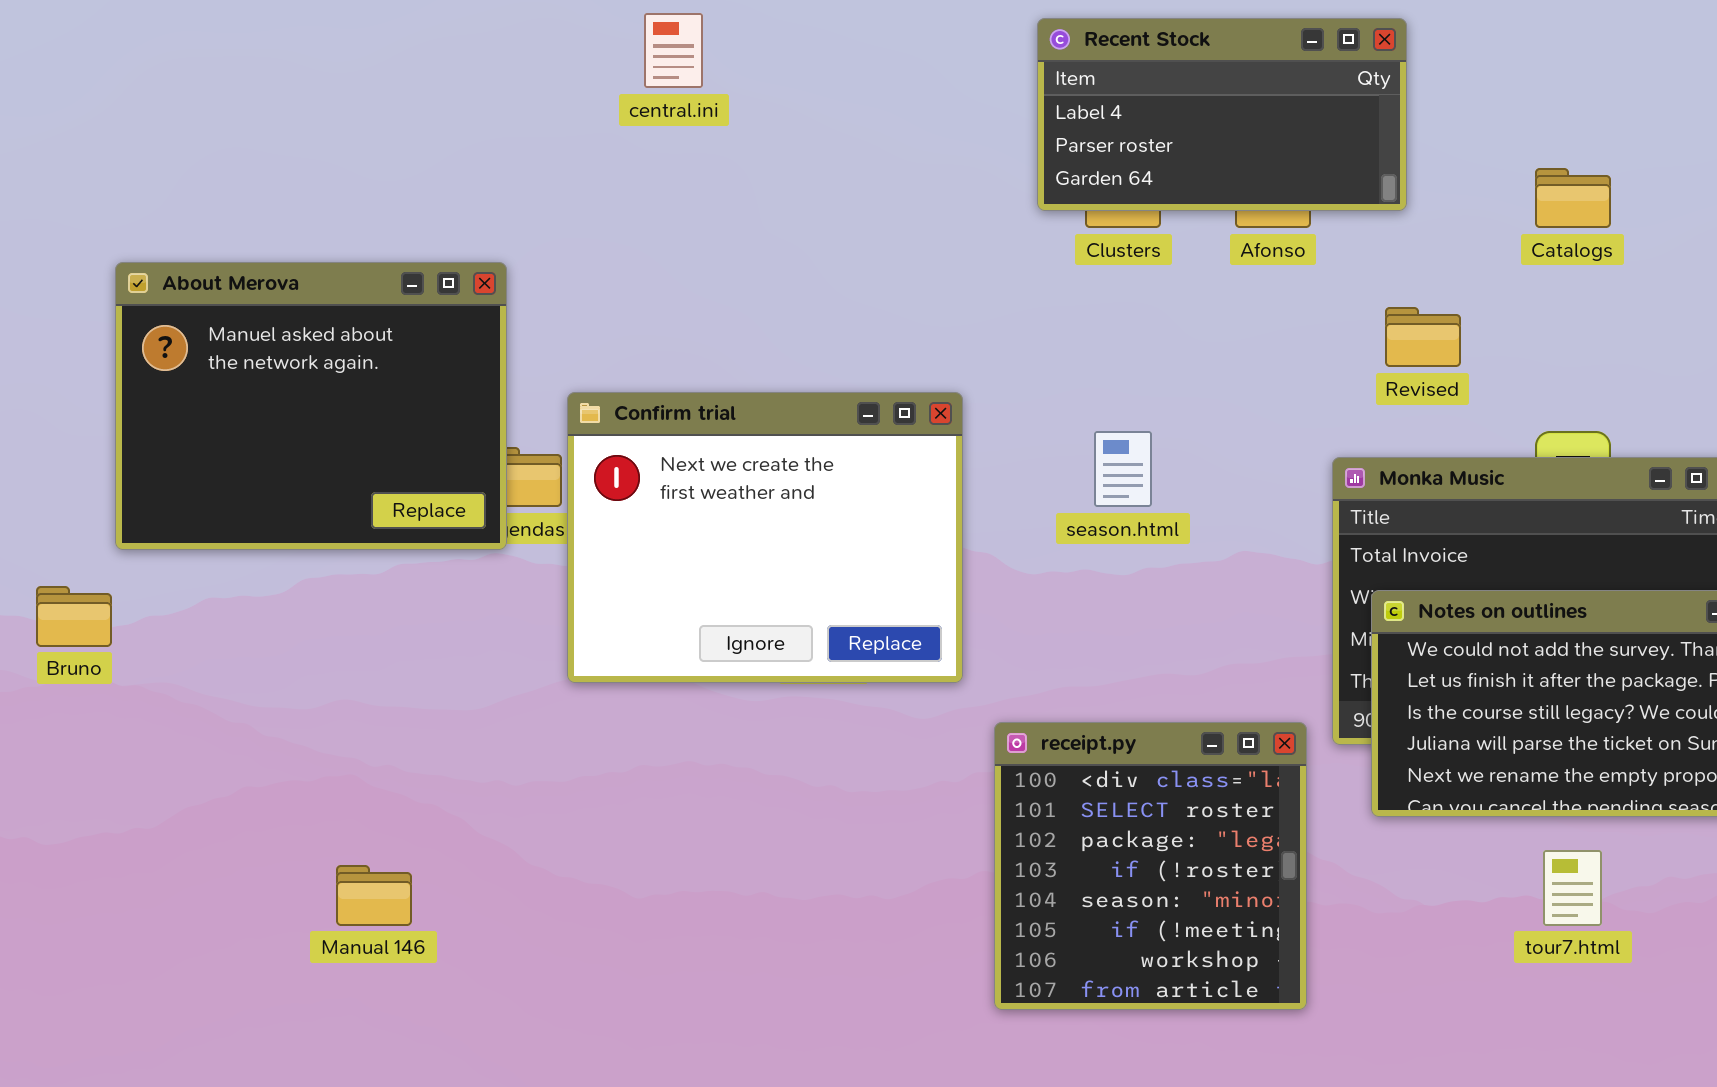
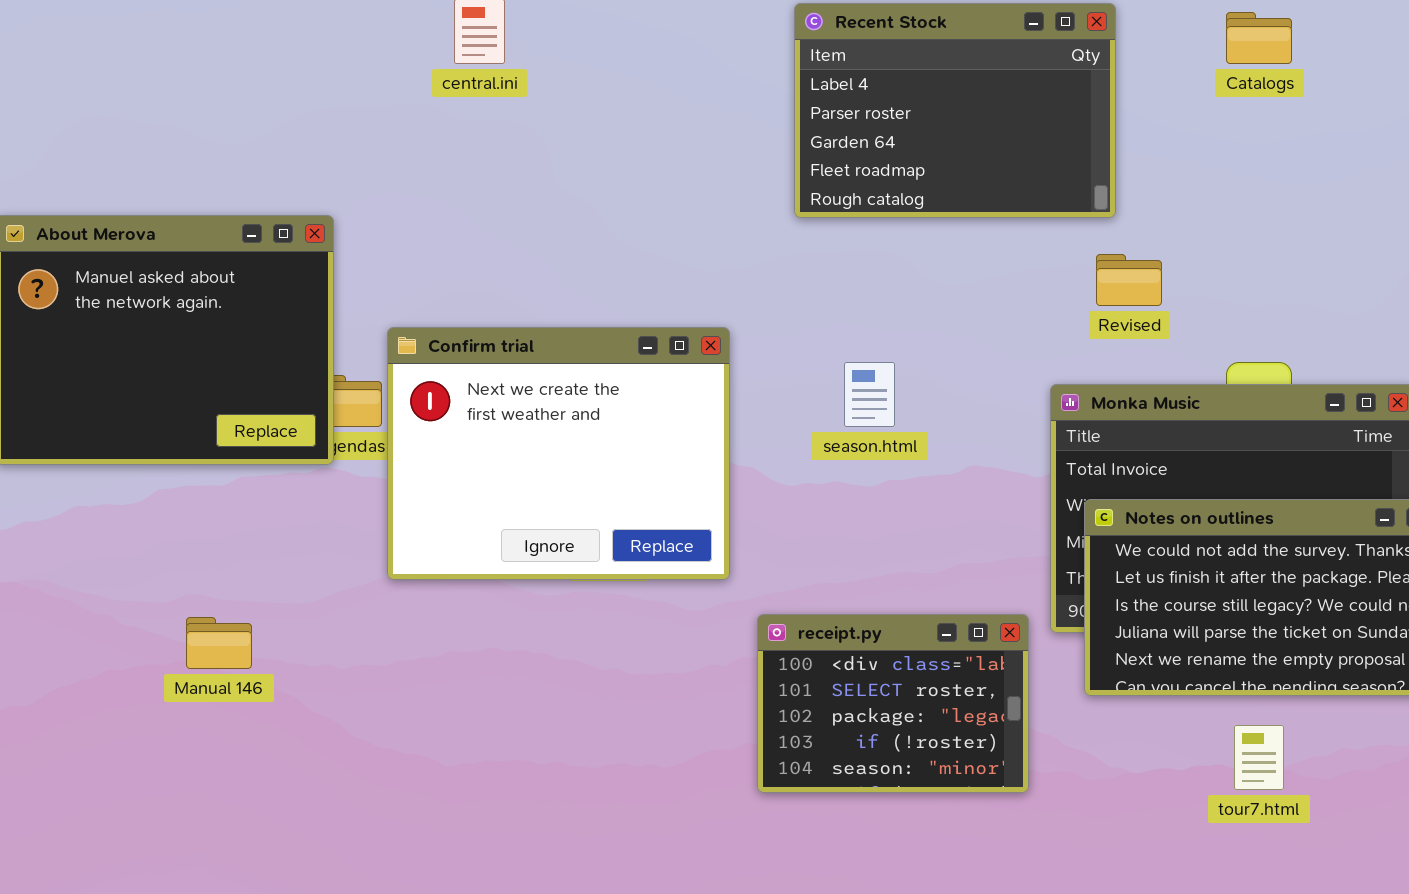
Recent Stock: [1037,18,1407,211] -> [794,3,1116,218], resized
Catalogs: [1535,168,1611,228] -> [1226,12,1292,64], moved
receipt.py: [994,722,1307,1010] -> [757,614,1029,793], resized
Manual 146: [336,865,412,926] -> [186,617,252,669], moved

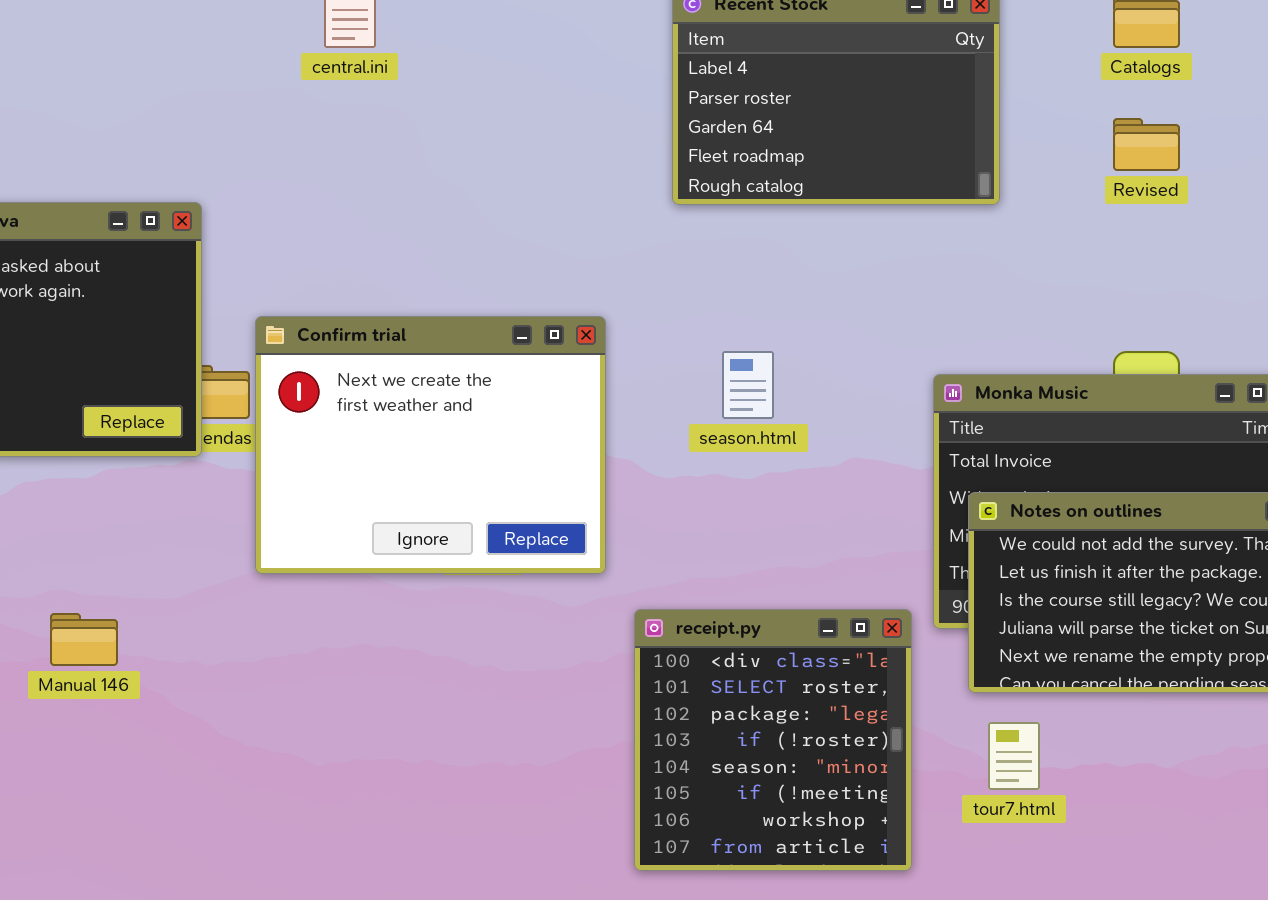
Revised: [1096,254,1162,306] -> [1113,118,1180,171], moved
receipt.py: [757,614,1029,793] -> [634,609,912,871], resized
tour7.html: [1234,725,1284,790] -> [988,722,1040,790], moved

